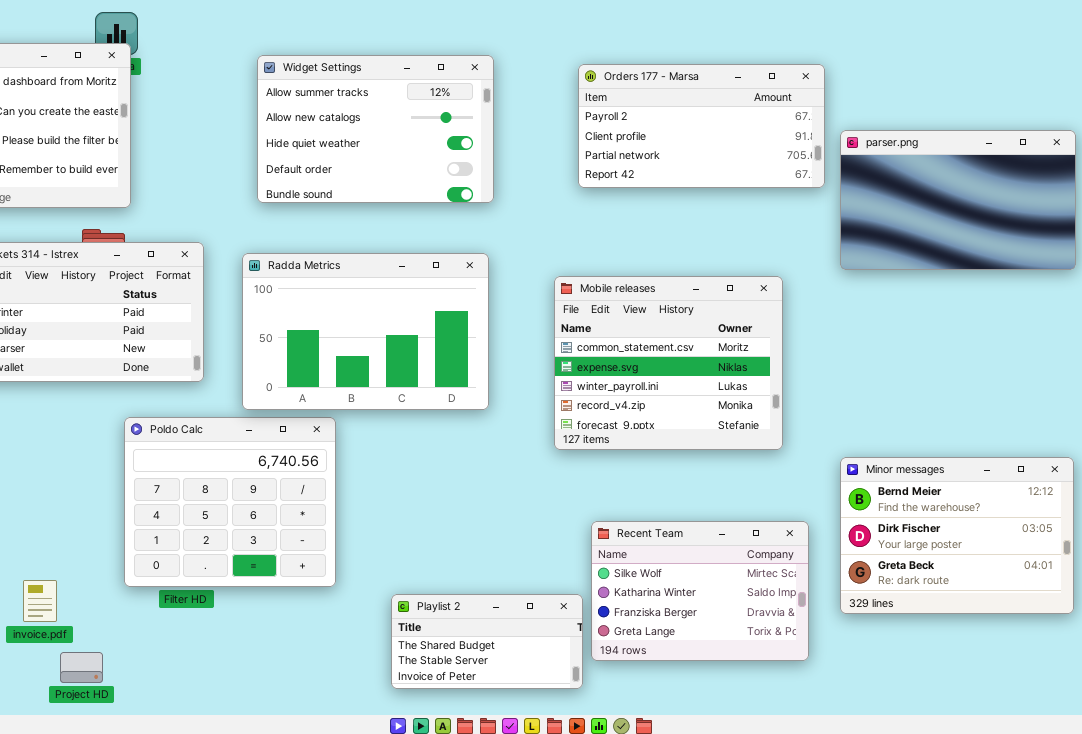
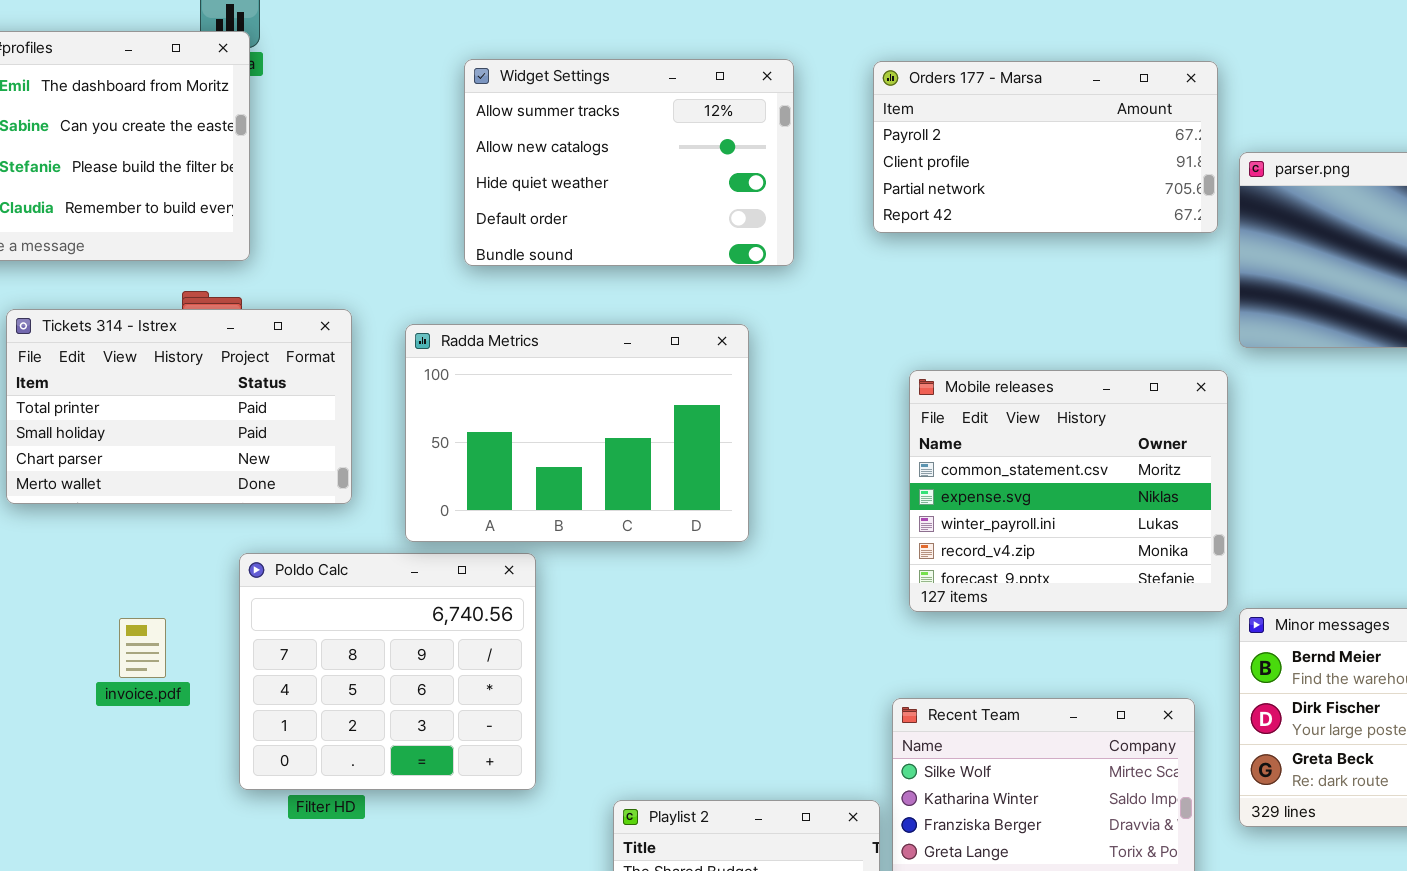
Widget Settings: [257,55,494,203] -> [464,59,794,266], moved
Mobile releases: [554,276,783,450] -> [909,370,1228,612], moved
invoice.pdf: [23,580,57,622] -> [119,618,166,678], moved

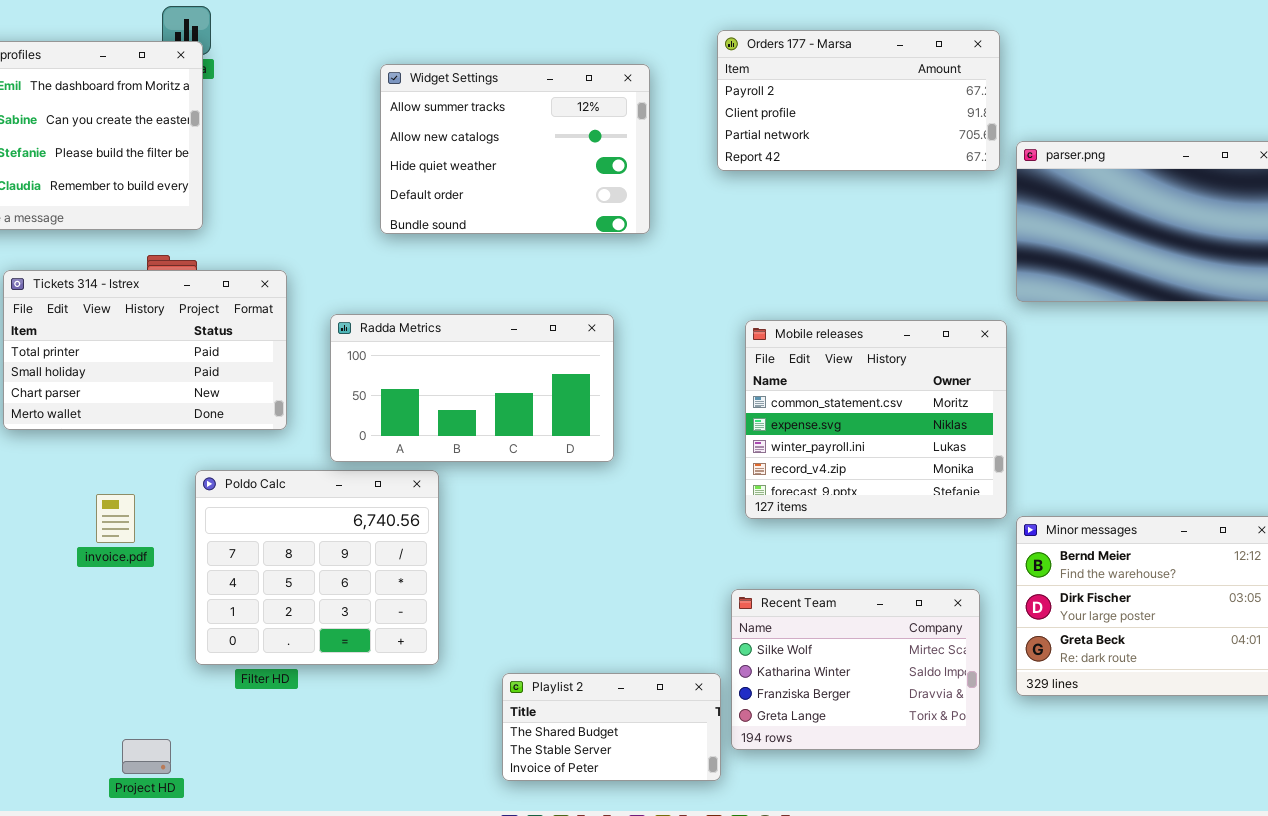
Orders 177 - Marsa: [873,61,1218,233] -> [717,30,1000,171], moved
Radda Metrics: [405,324,749,542] -> [330,314,614,462], resized
invoice.pdf: [119,618,166,678] -> [96,494,135,543], moved

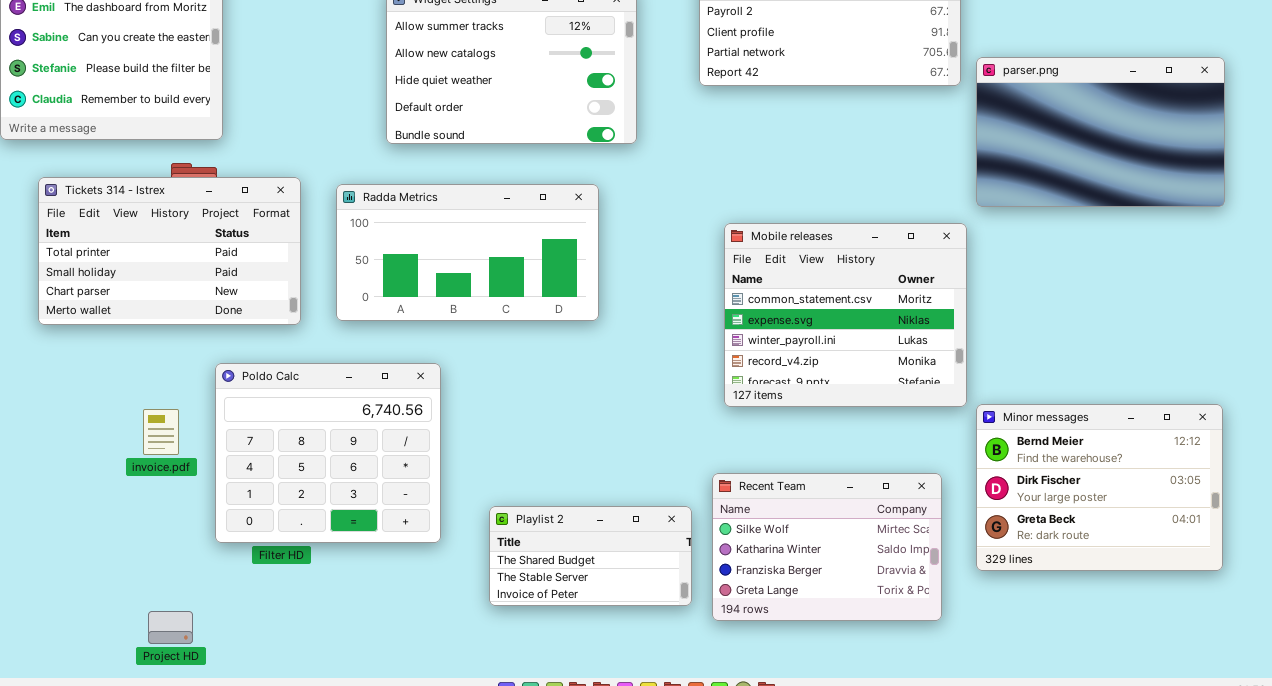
Radda Metrics: [330,314,614,462] -> [336,184,599,321], moved
invoice.pdf: [96,494,135,543] -> [143,409,179,455], moved
Playlist 2: [502,673,721,781] -> [489,506,692,606], moved

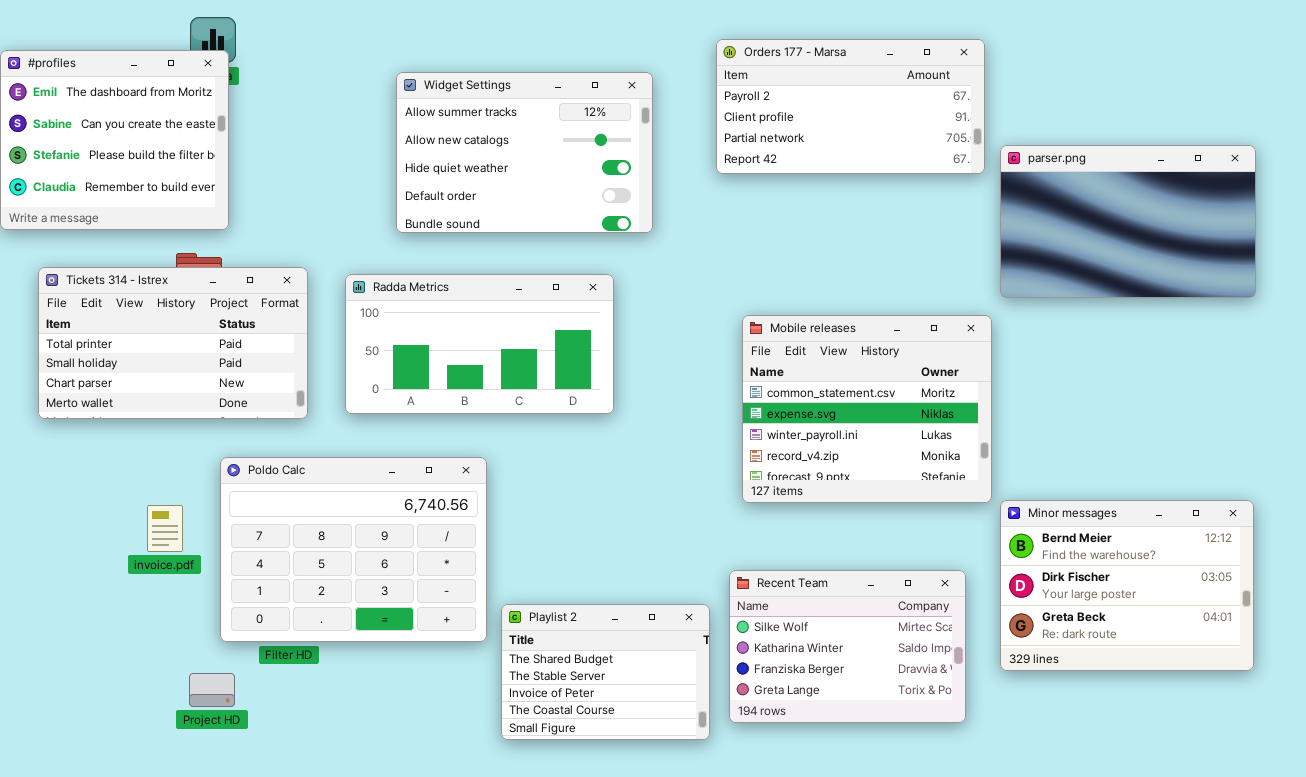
Poldo Calc: [215,363,441,543] -> [220,457,487,642], resized
Playlist 2: [489,506,692,606] -> [501,604,710,740], resized
Project HD: [148,611,193,644] -> [189,673,235,707], moved

